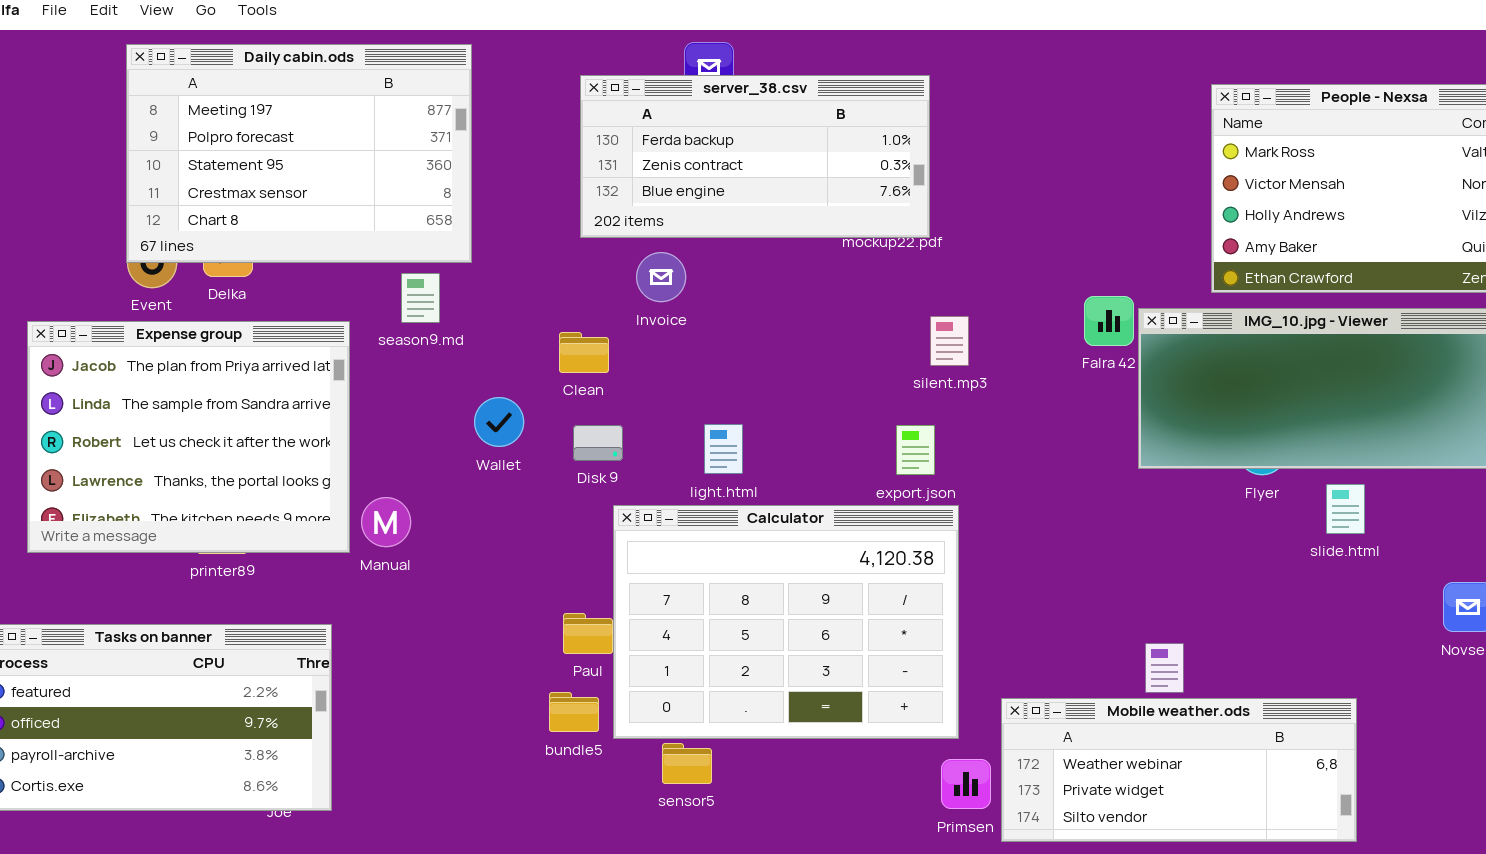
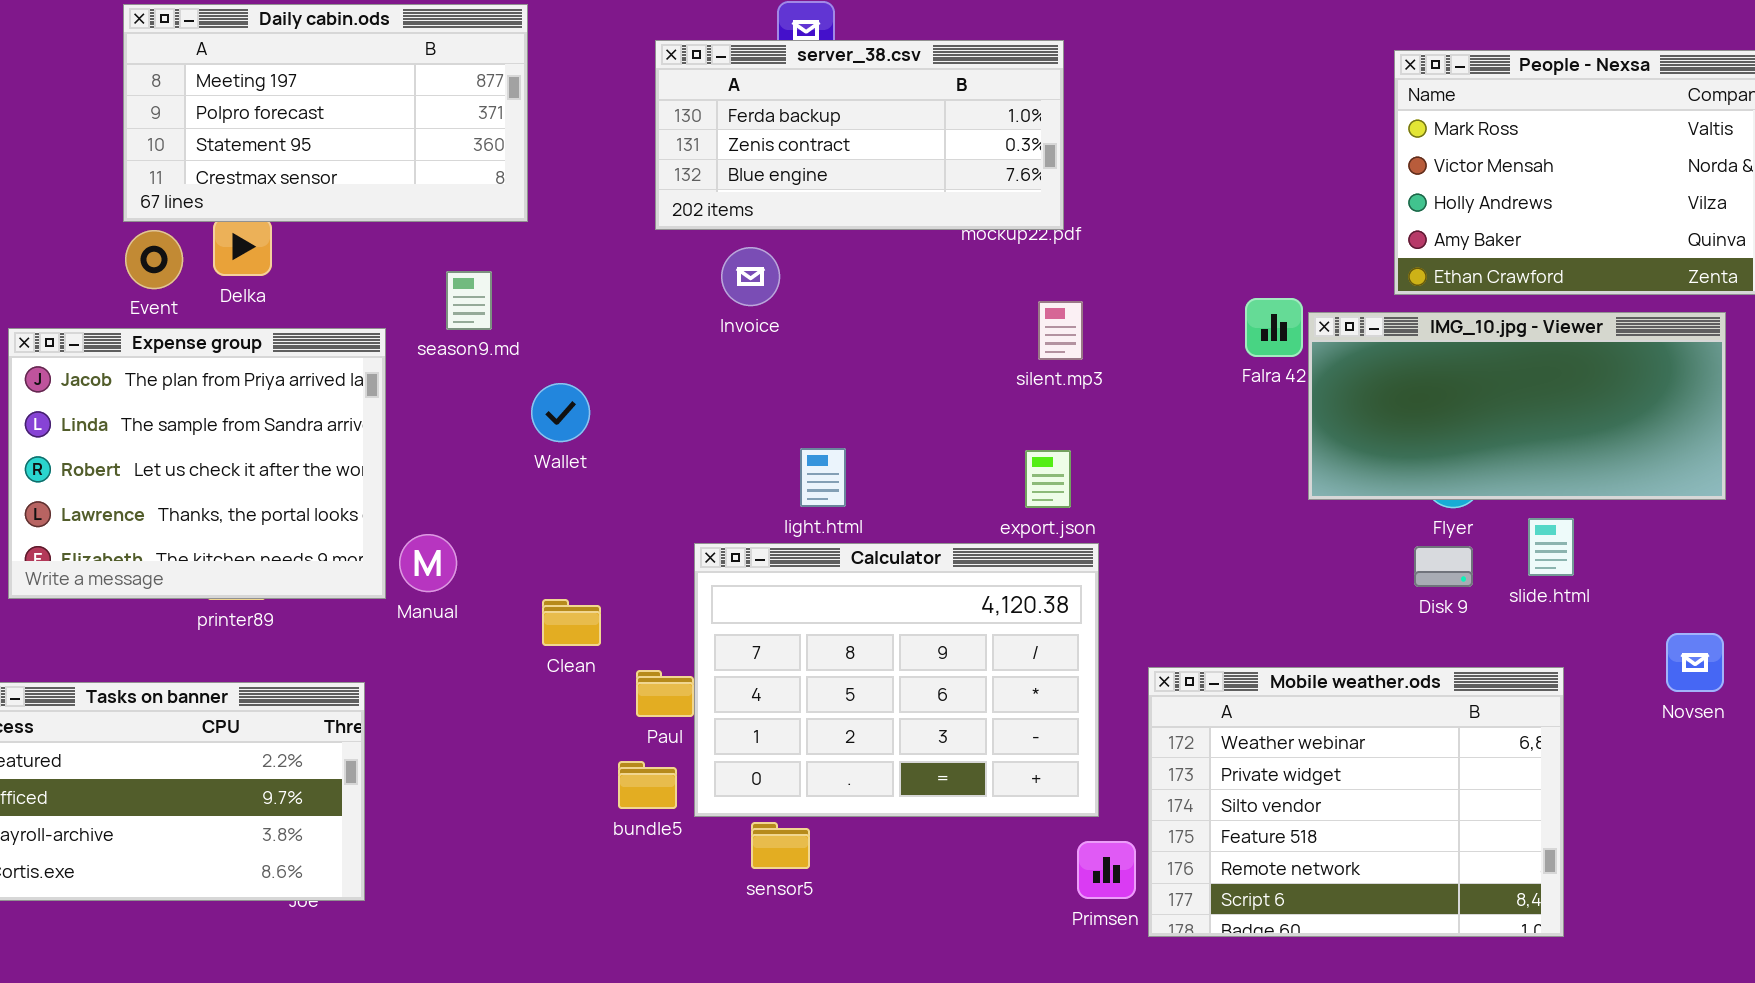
Daily cabin.ods: [126,44,472,263] -> [123,4,528,222], resized
silent.mp3: [930,316,969,366] -> [1038,301,1083,360], moved
Clean: [559,332,609,373] -> [542,599,601,646], moved
Wallet: [474,397,524,447] -> [531,383,590,442], moved
Disk 9: [573,425,623,461] -> [1414,546,1473,587], moved
Mobile weather.ods: [1001,698,1357,842] -> [1148,667,1564,937], resized

